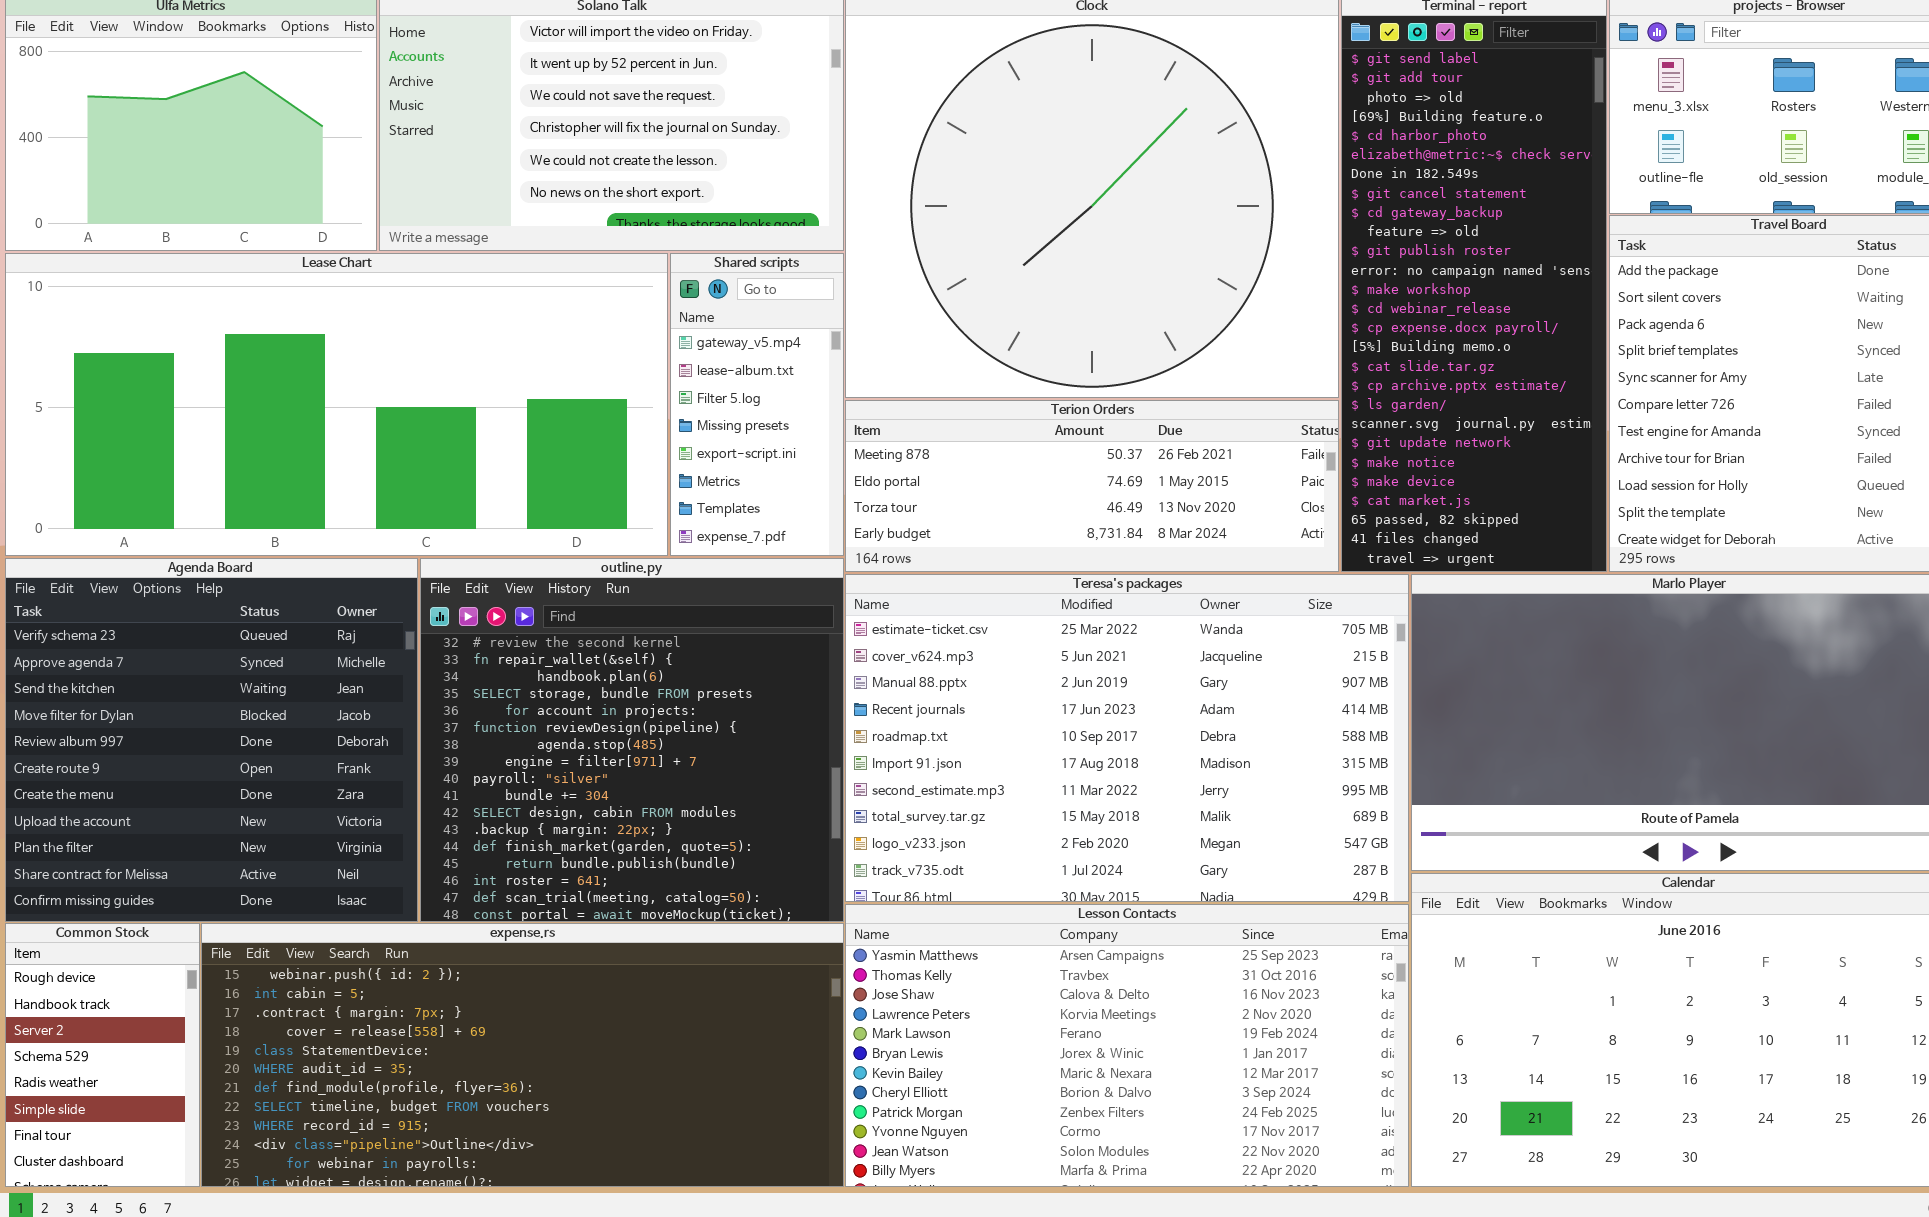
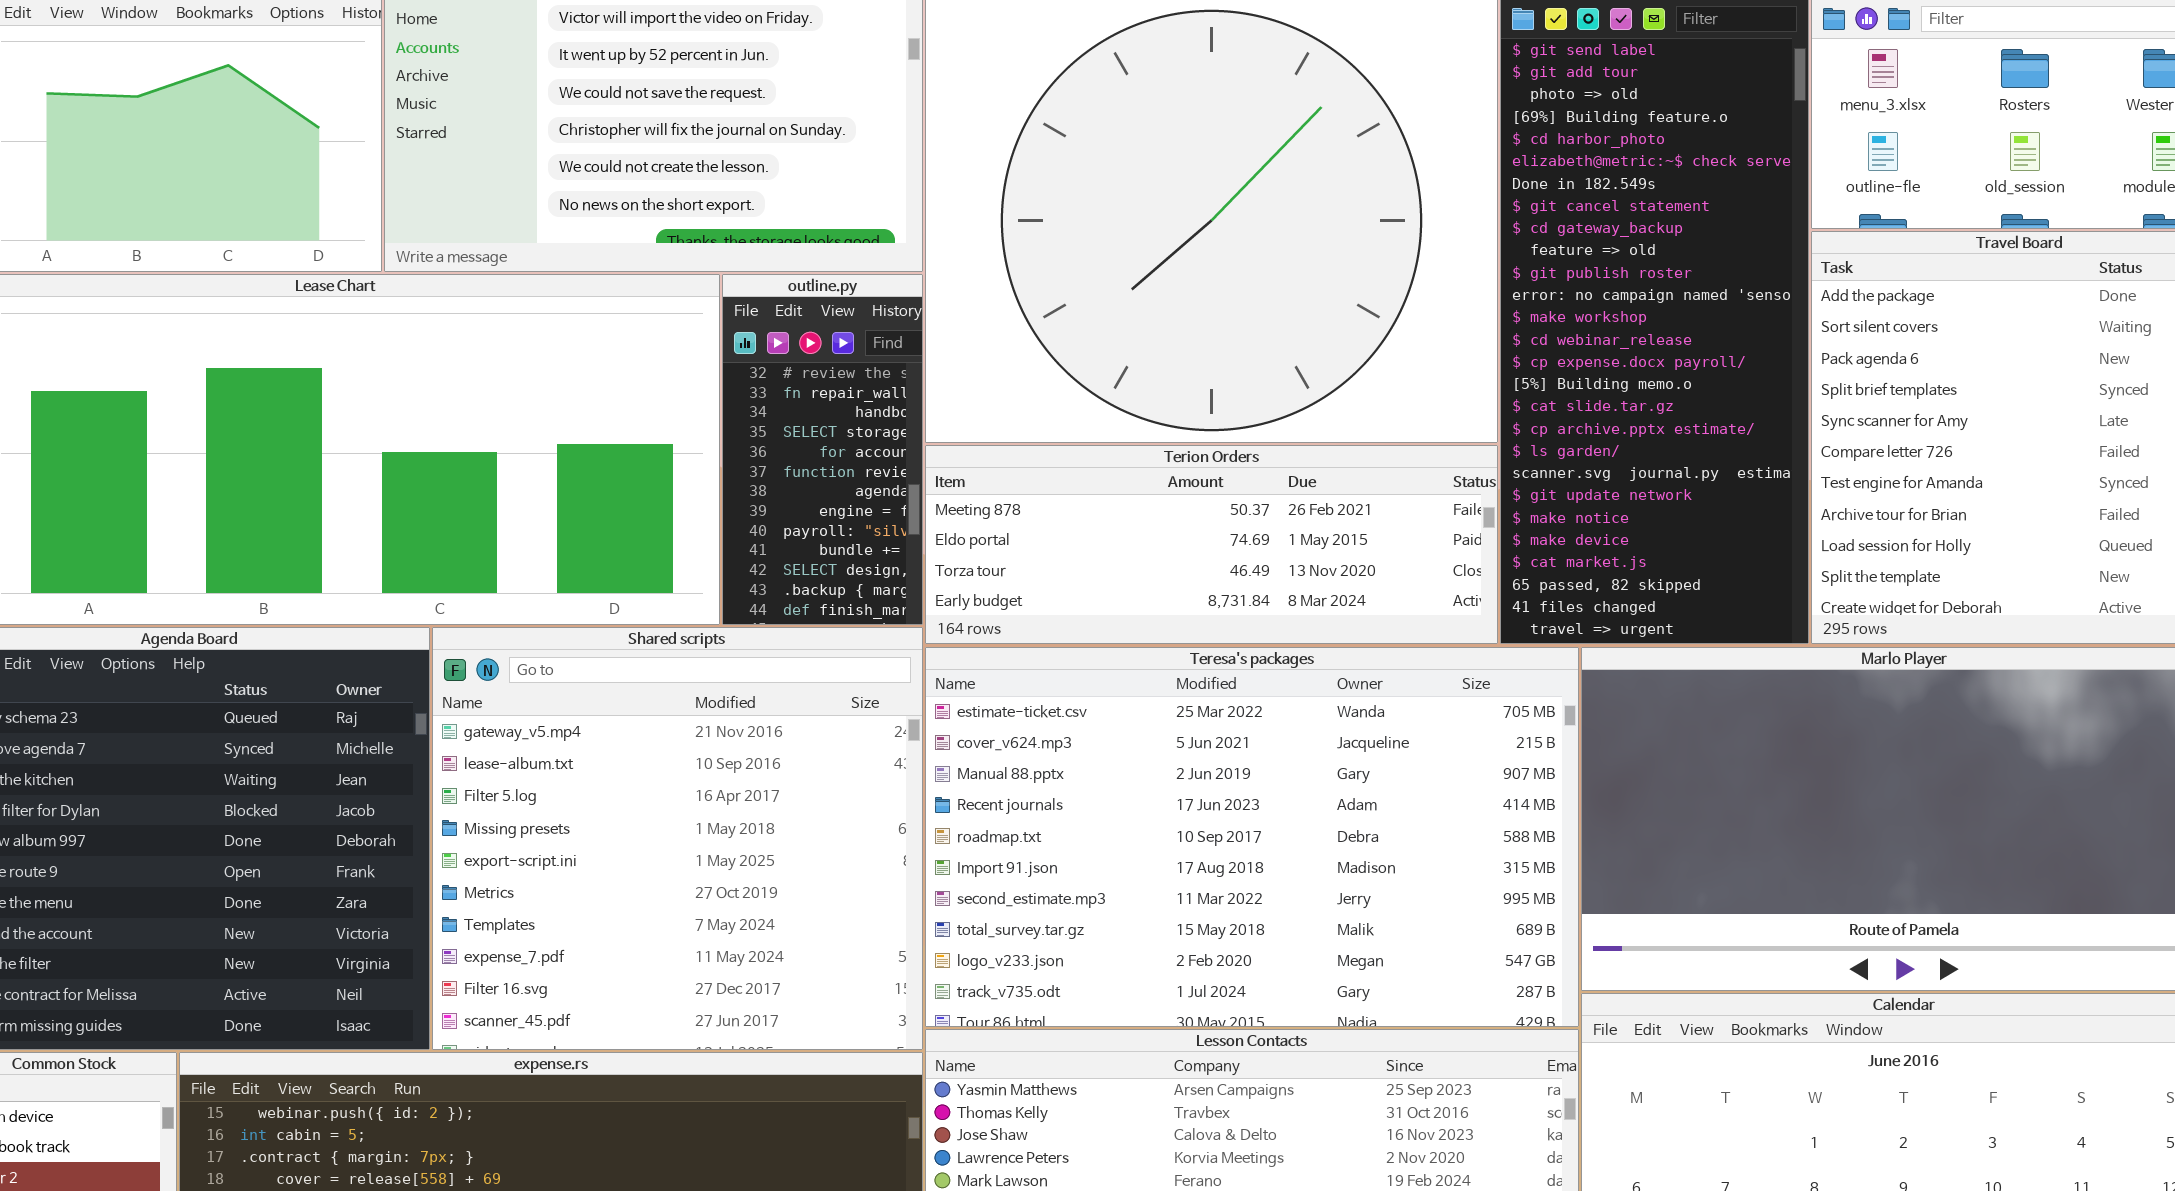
Shared scripts: [670,253,844,556] -> [432,627,923,1050], moved, resized
outline.py: [420,558,844,922] -> [722,274,923,625], moved, resized

